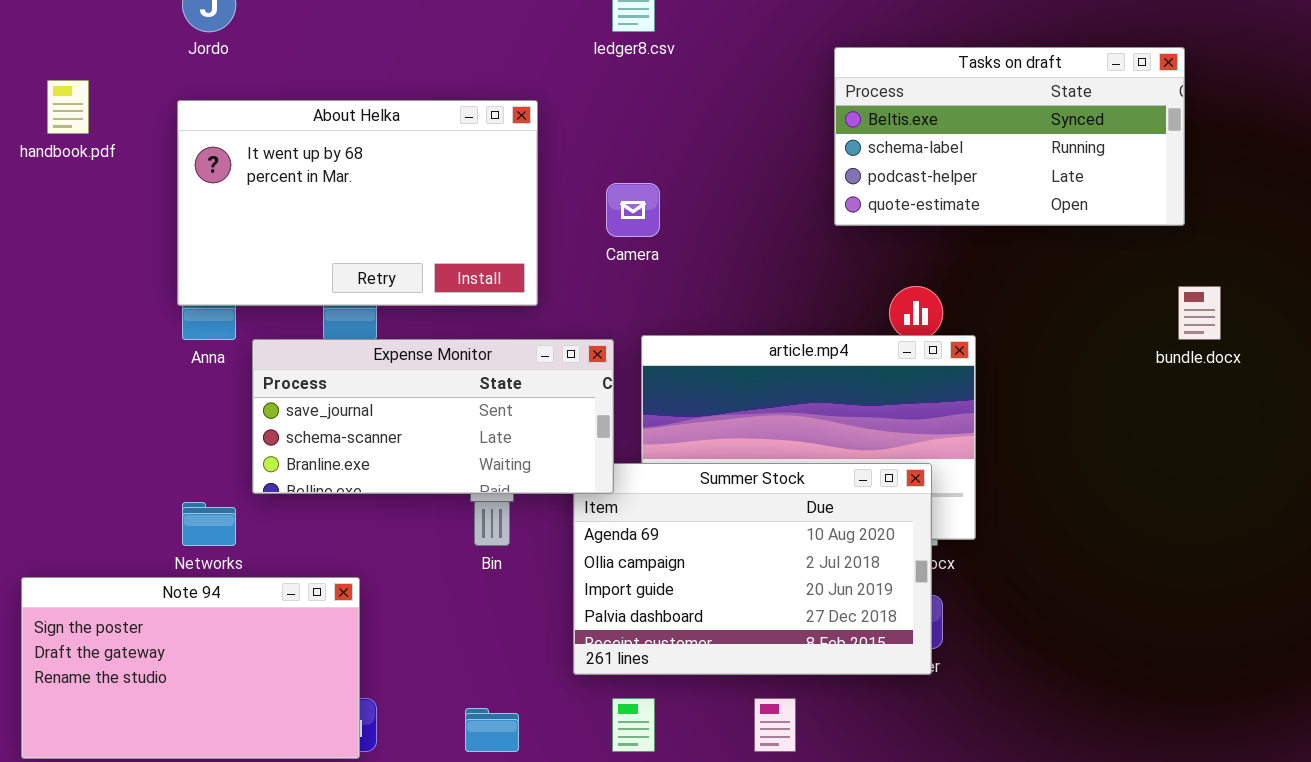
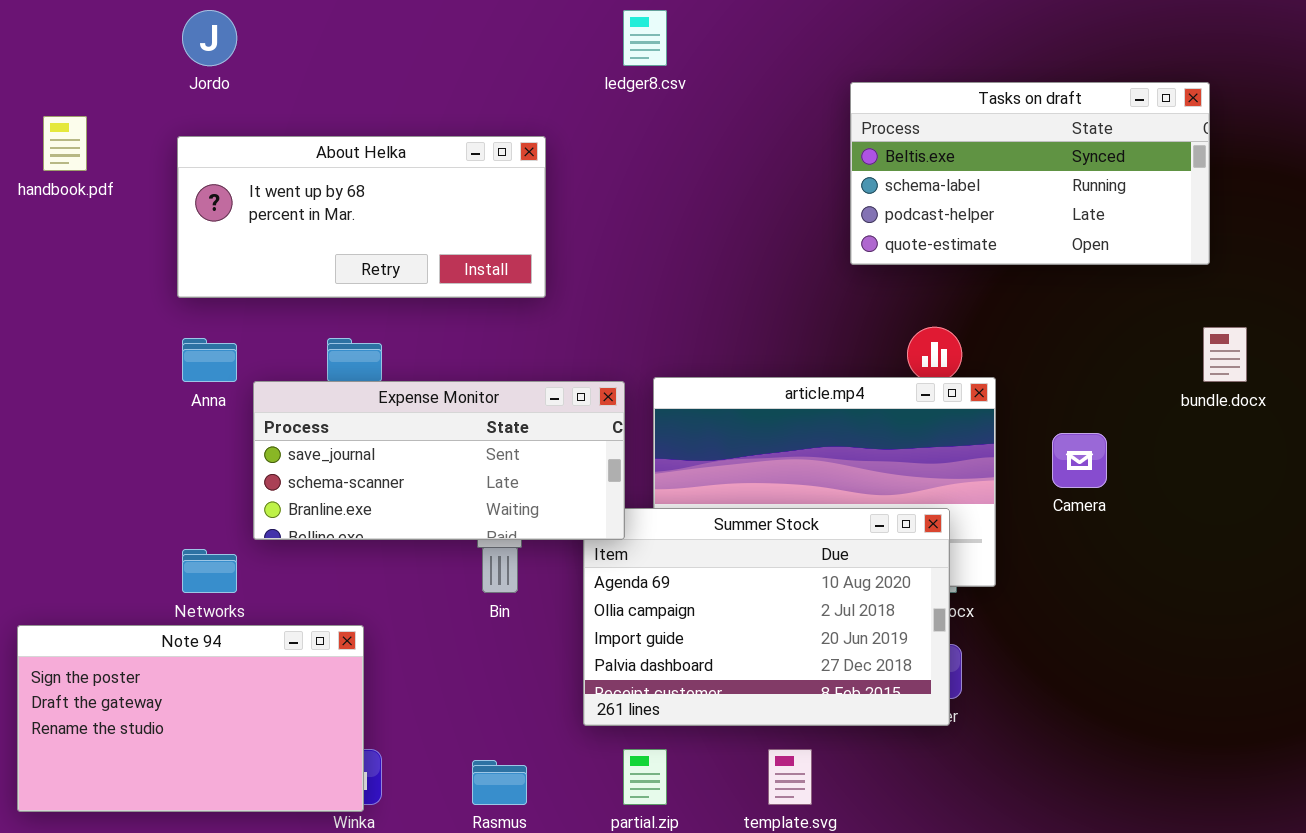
About Helka: [177,100,538,306] -> [177,136,546,298], resized
Camera: [606,183,660,237] -> [1052,433,1107,488], moved

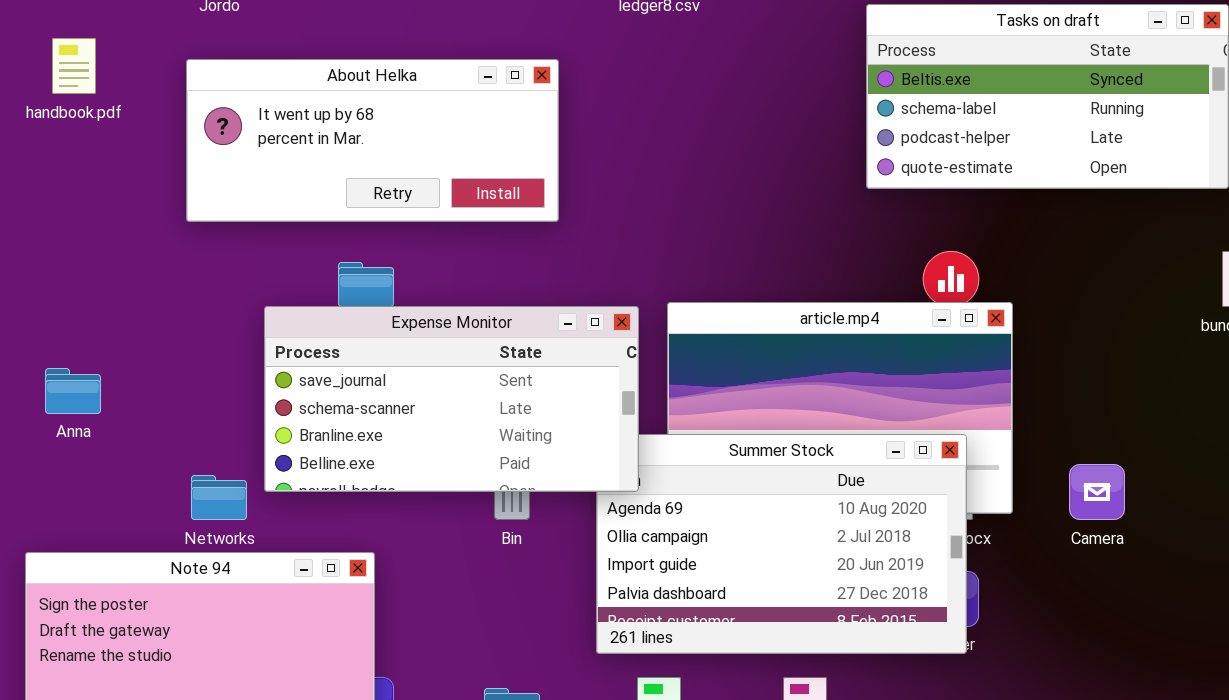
Anna: [182,338,237,382] -> [45,368,101,414], moved
Expense Monitor: [253,381,625,540] -> [264,306,639,492], resized
Camera: [1052,433,1107,488] -> [1069,464,1125,520], moved

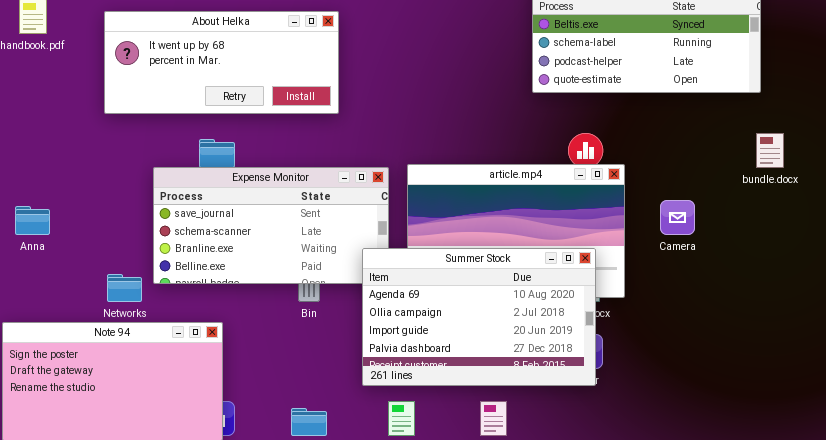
Summer Stock: [596,434,967,654] -> [362,248,596,386], raised
Camera: [1069,464,1125,520] -> [660,200,695,235], moved

